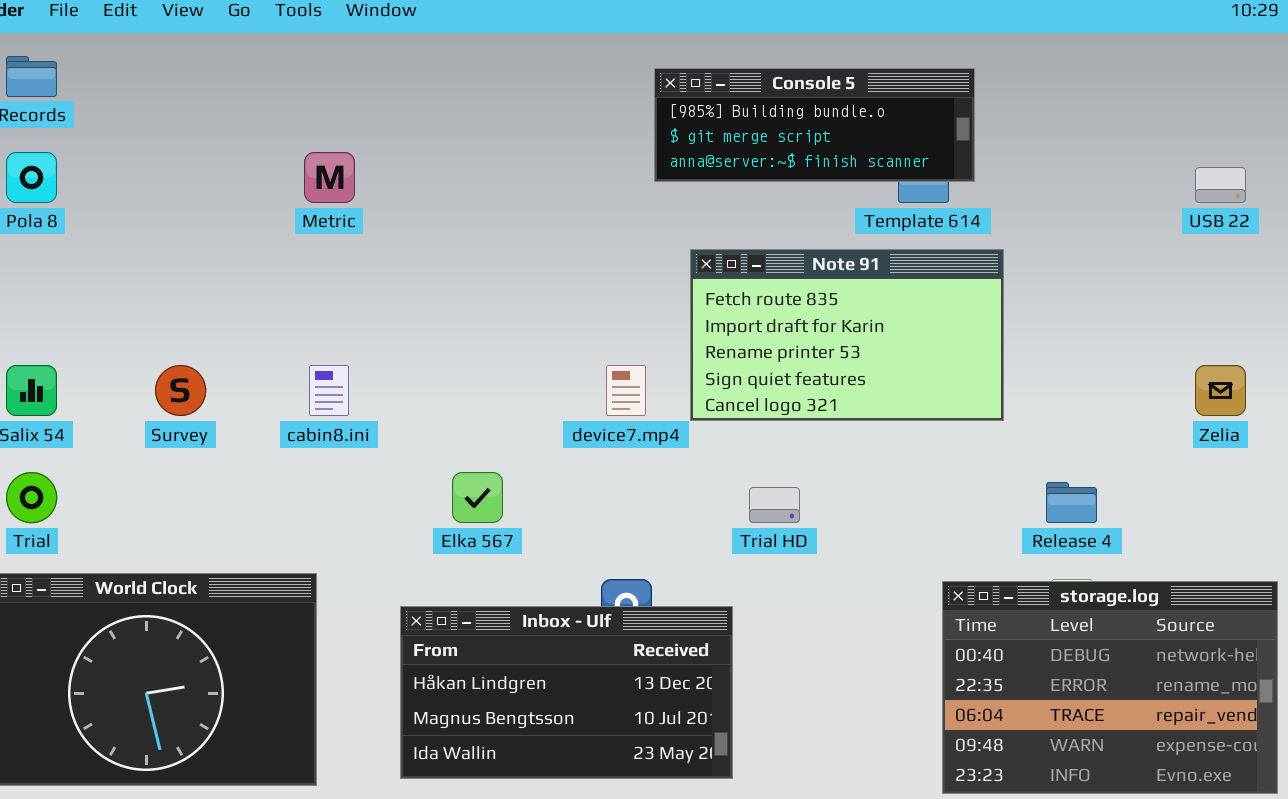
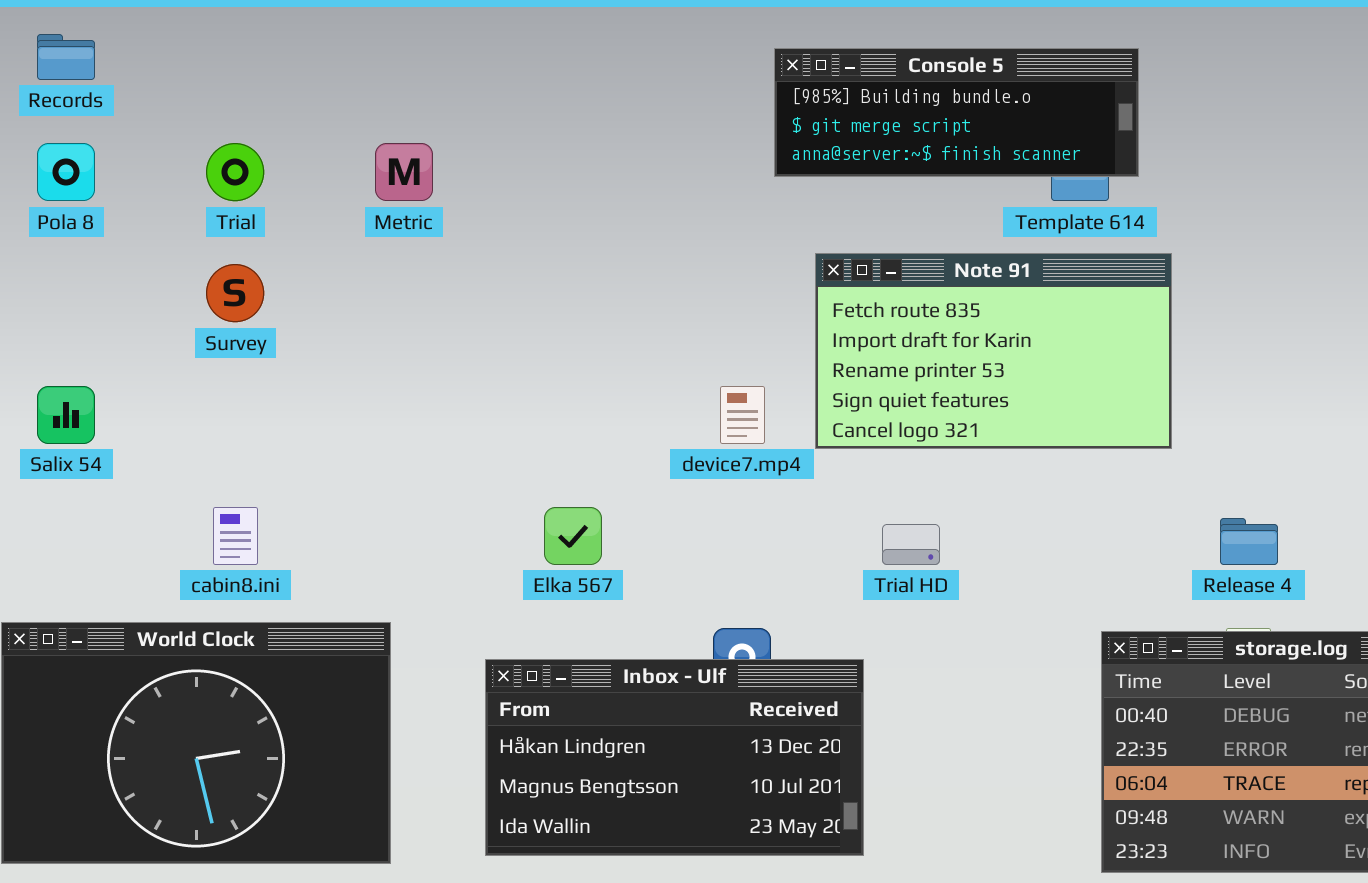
Survey: [155,365,206,416] -> [206,264,264,322], moved
cabin8.ini: [309,365,349,416] -> [213,507,258,565], moved
Trial: [6,472,57,523] -> [206,143,264,201], moved

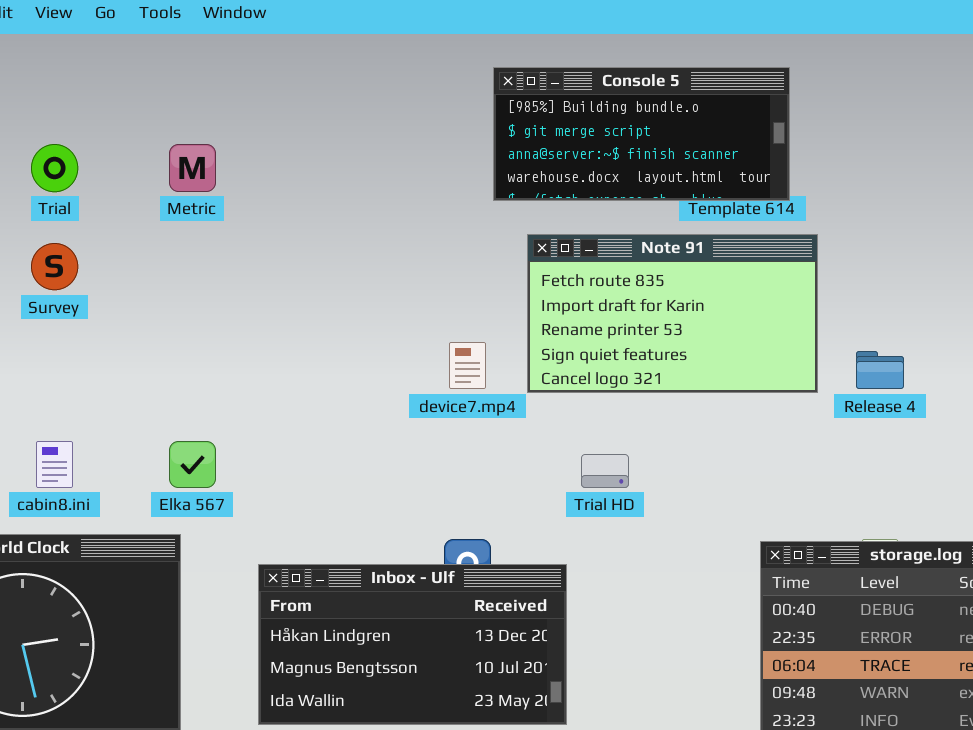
Console 5: [774,48,1139,177] -> [493,67,790,201], resized
Elka 567: [544,507,602,565] -> [169,441,216,488], moved
Release 4: [1220,518,1278,565] -> [856,351,904,389], moved

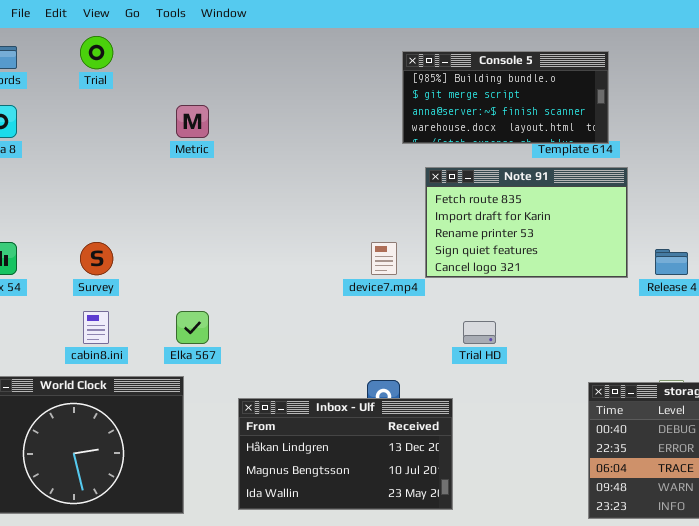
Trial: [31,144,78,192] -> [80,36,113,69], moved
Survey: [31,243,78,290] -> [80,242,113,275], moved

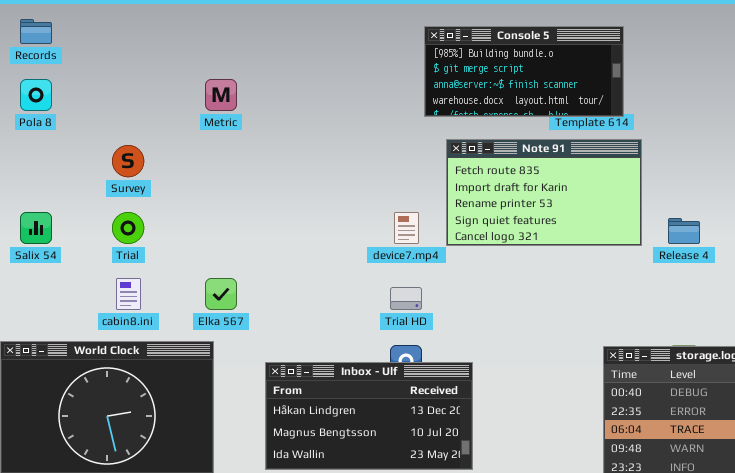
Trial: [80,36,113,69] -> [112,212,144,244], moved
Survey: [80,242,113,275] -> [112,145,144,177], moved
Trial HD: [463,321,496,344] -> [390,287,422,310], moved

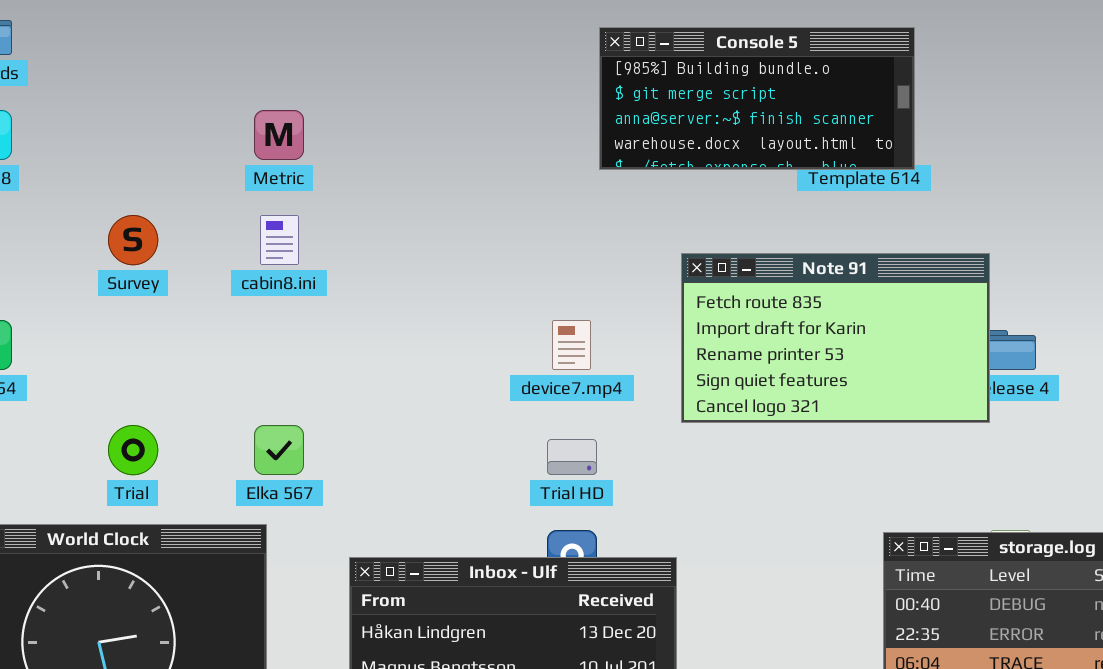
Note 91: [446,139,642,246] -> [681,253,990,423], moved
Trial: [112,212,144,244] -> [108,425,158,475], moved
cabin8.ini: [116,278,141,310] -> [260,215,299,265], moved

